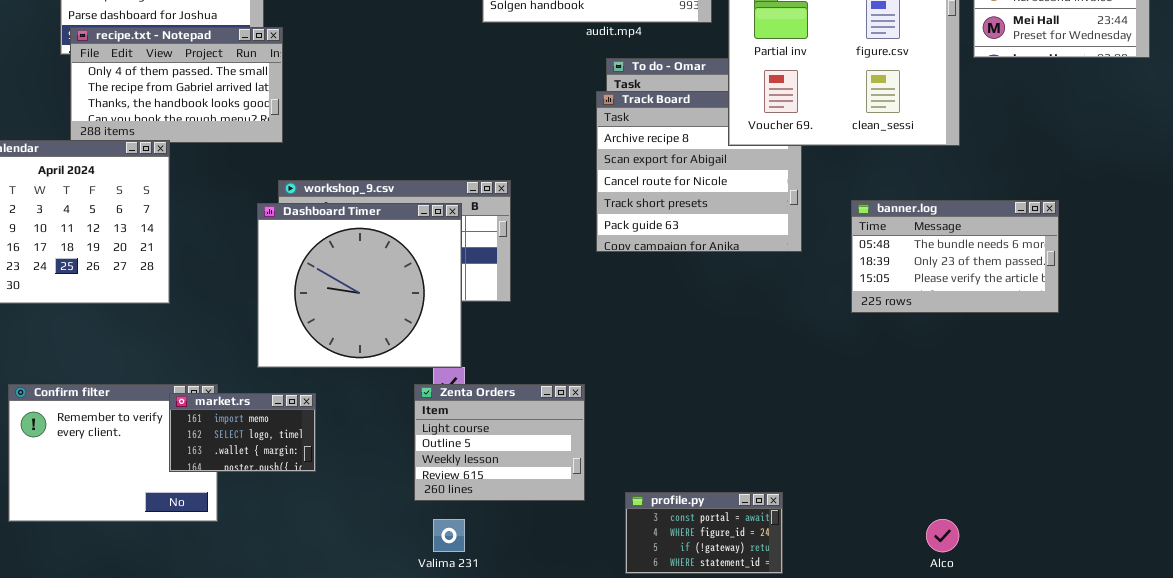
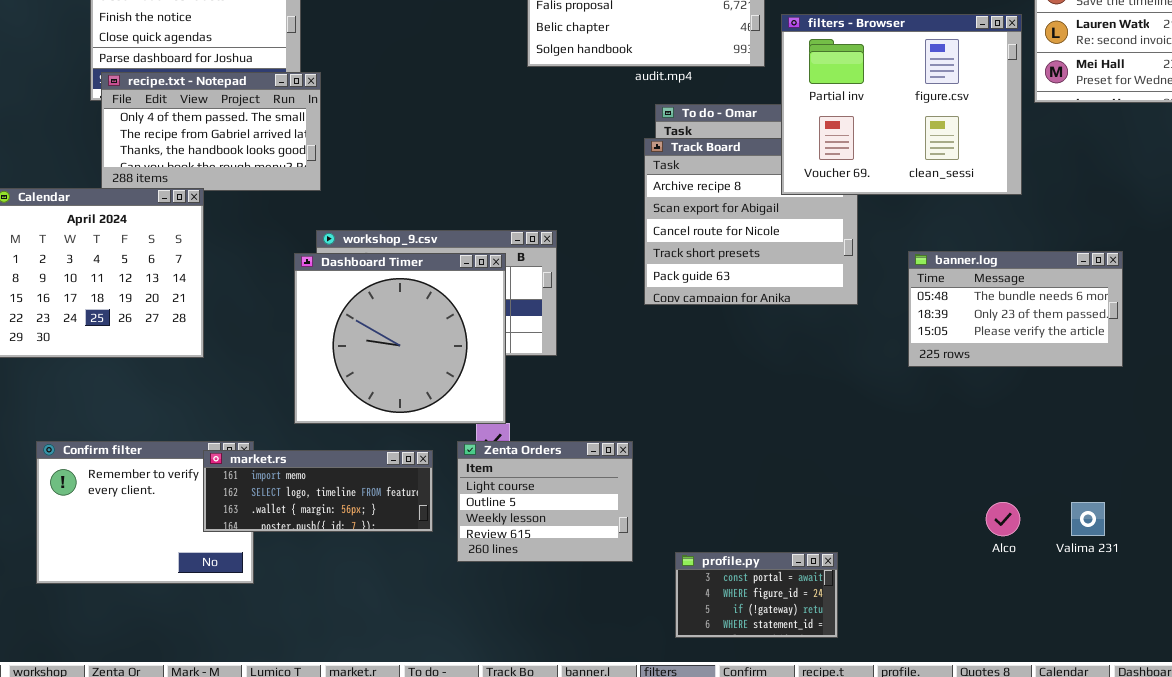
market.rs: [169,393,316,472] -> [203,450,433,532], resized
Valima 231: [433,519,465,552] -> [1071,502,1105,536], moved
Alco: [926,519,959,552] -> [986,502,1020,536], moved

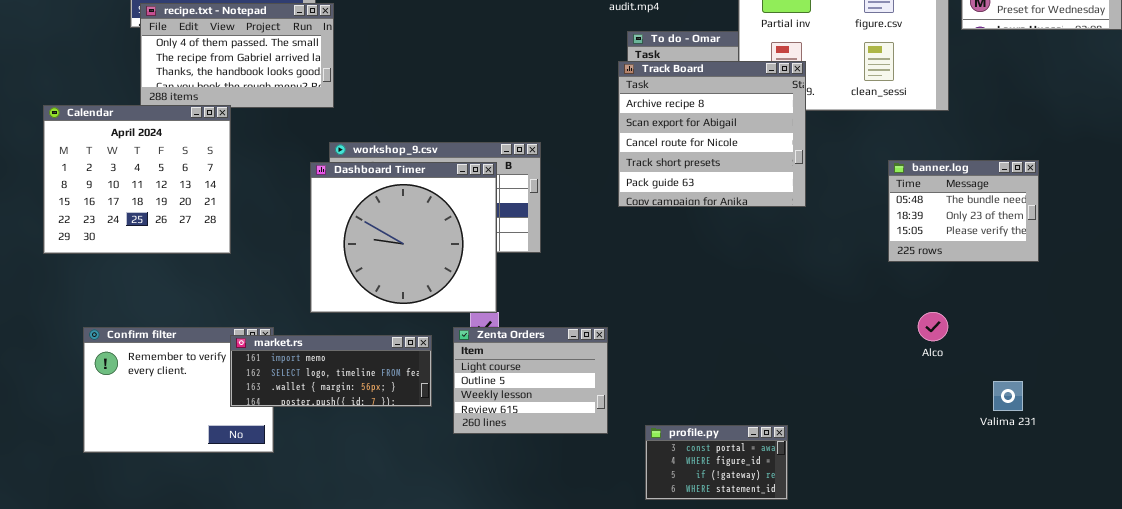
Track Board: [644,138,858,305] -> [618,61,806,207], raised
banner.log: [908,251,1123,367] -> [888,160,1039,262], resized
Alco: [986,502,1020,536] -> [918,312,948,341], moved

